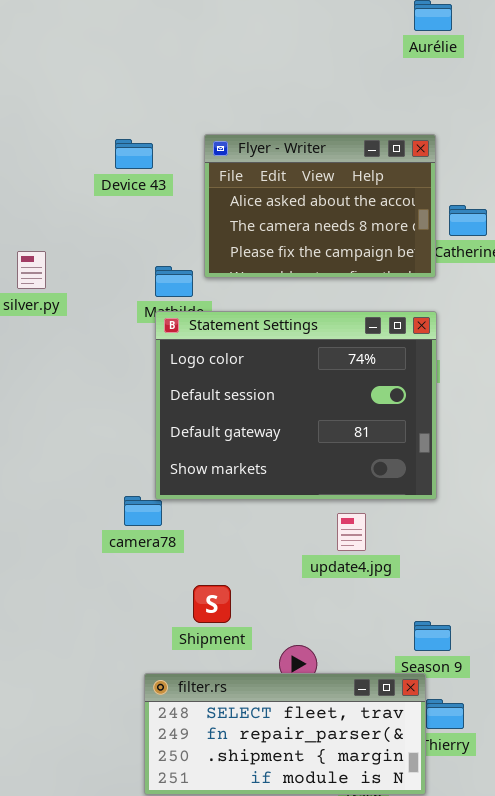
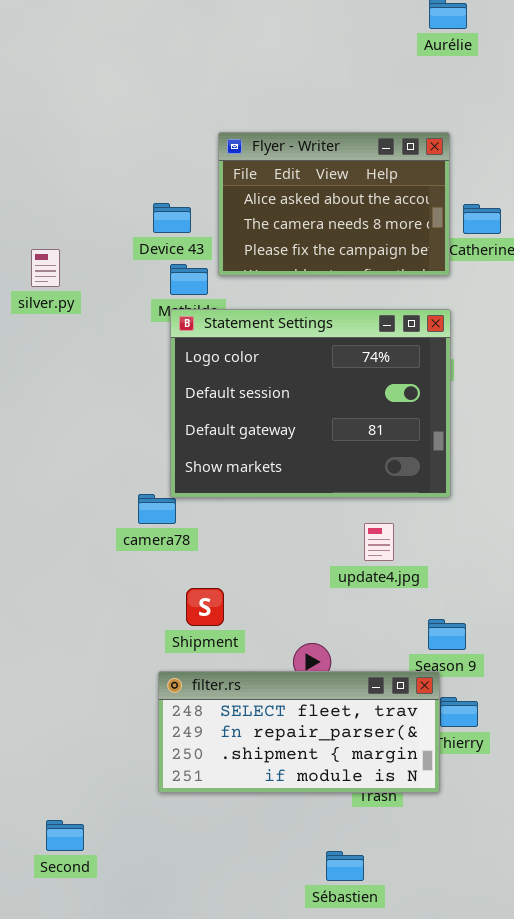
Device 43: [115,139,153,169] -> [153,203,191,233], moved
update4.jpg: [337,513,366,551] -> [364,523,394,561], moved
Shipment: [193,585,231,623] -> [186,588,224,626], moved

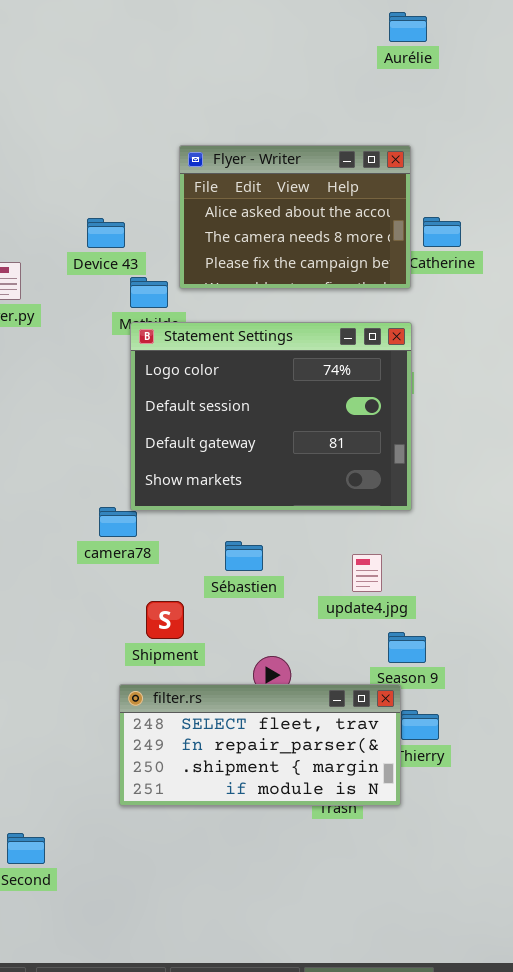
Device 43: [153,203,191,233] -> [87,218,125,248], moved
update4.jpg: [364,523,394,561] -> [352,554,382,592], moved
Sébastien: [326,851,364,881] -> [225,541,263,571], moved

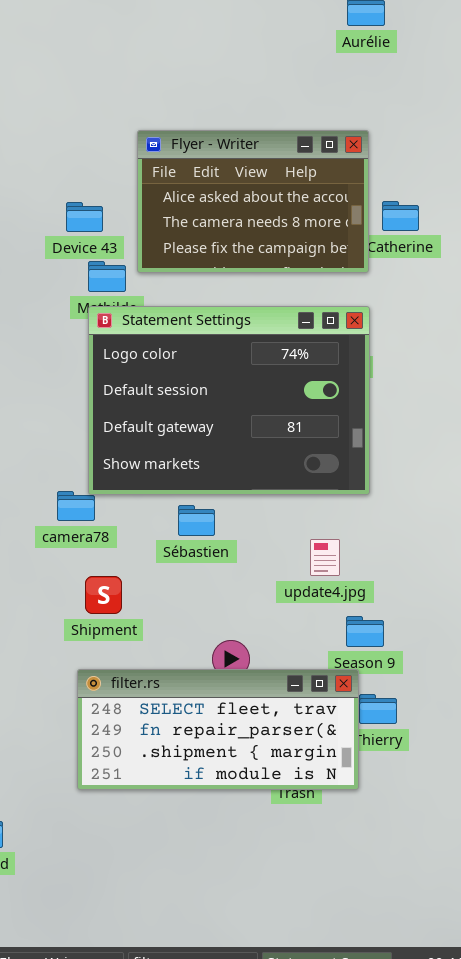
Device 43: [87,218,125,248] -> [66,202,103,232], moved
Sébastien: [225,541,263,571] -> [178,505,215,536], moved
Shipment: [146,601,184,639] -> [85,576,122,614], moved

